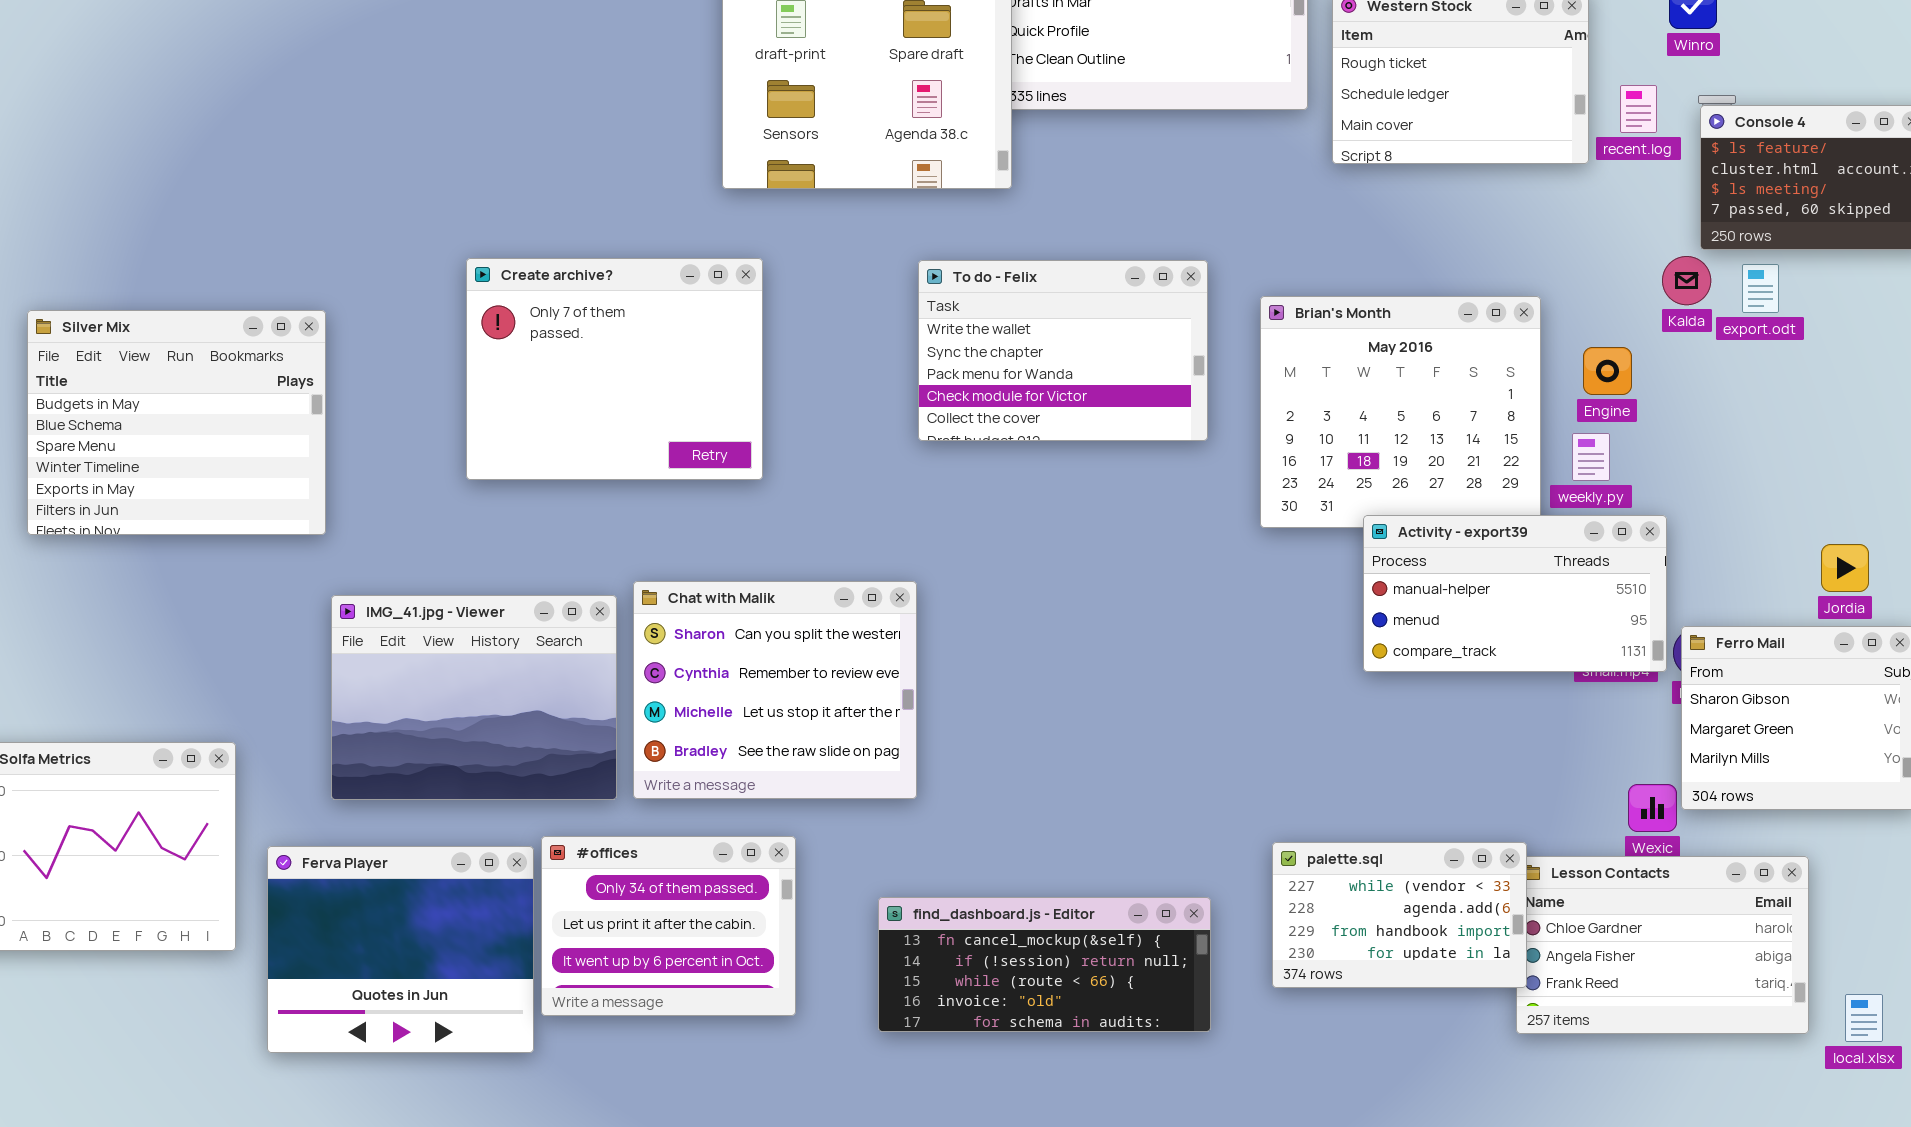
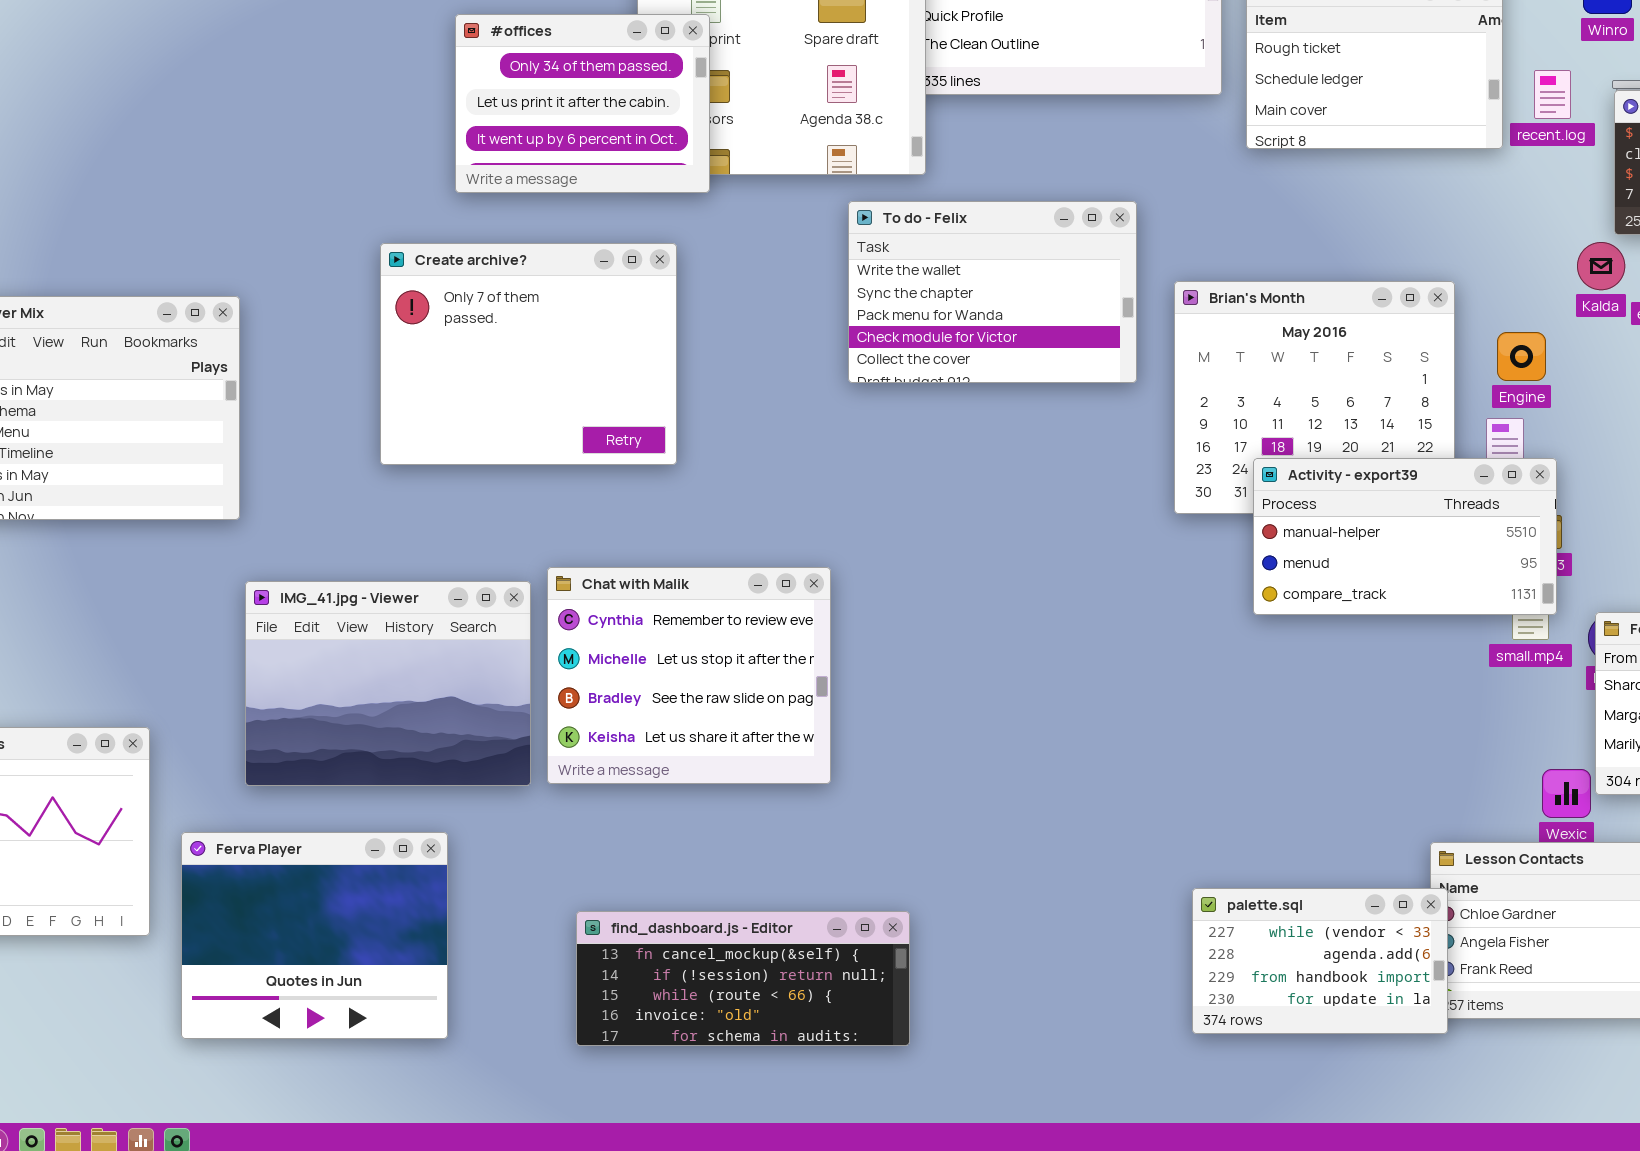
To do - Felix: [918,260,1208,441] -> [848,201,1137,383], moved
Activity - export39: [1363,515,1667,672] -> [1253,458,1557,615], moved
Chat with Malik: [633,581,917,799] -> [547,567,831,784], scrolled down 1 row
#offices: [541,836,796,1016] -> [455,14,710,193], moved
palette.sql: [1272,842,1527,988] -> [1192,888,1448,1034], moved
find_dashboard.js - Editor: [878,897,1211,1032] -> [576,911,910,1046], moved

